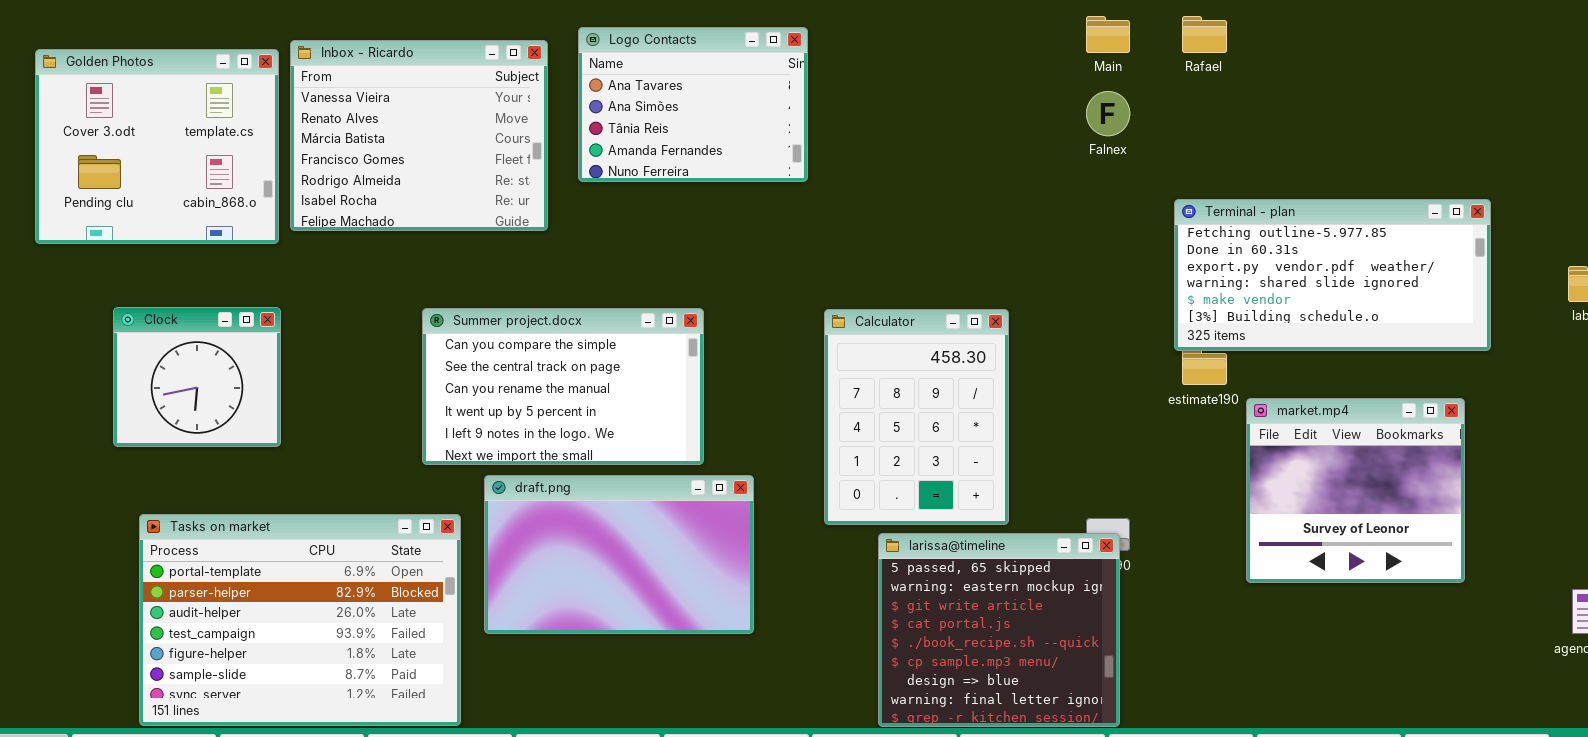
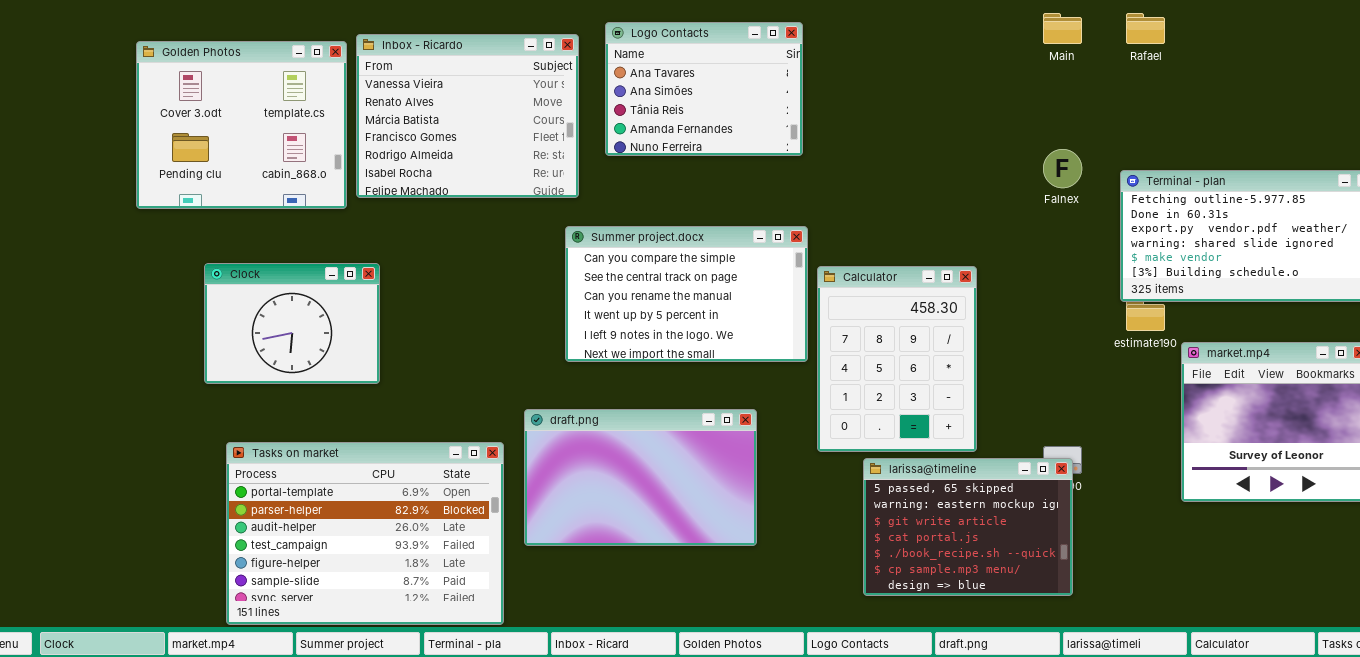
Falnex: [1086,91,1130,136] -> [1043,149,1082,188], moved
Clock: [113,307,281,447] -> [204,263,380,384], resized
Summer project.docx: [422,308,704,465] -> [565,226,808,362], moved
larissa@timeline: [878,533,1120,727] -> [863,458,1073,596], resized

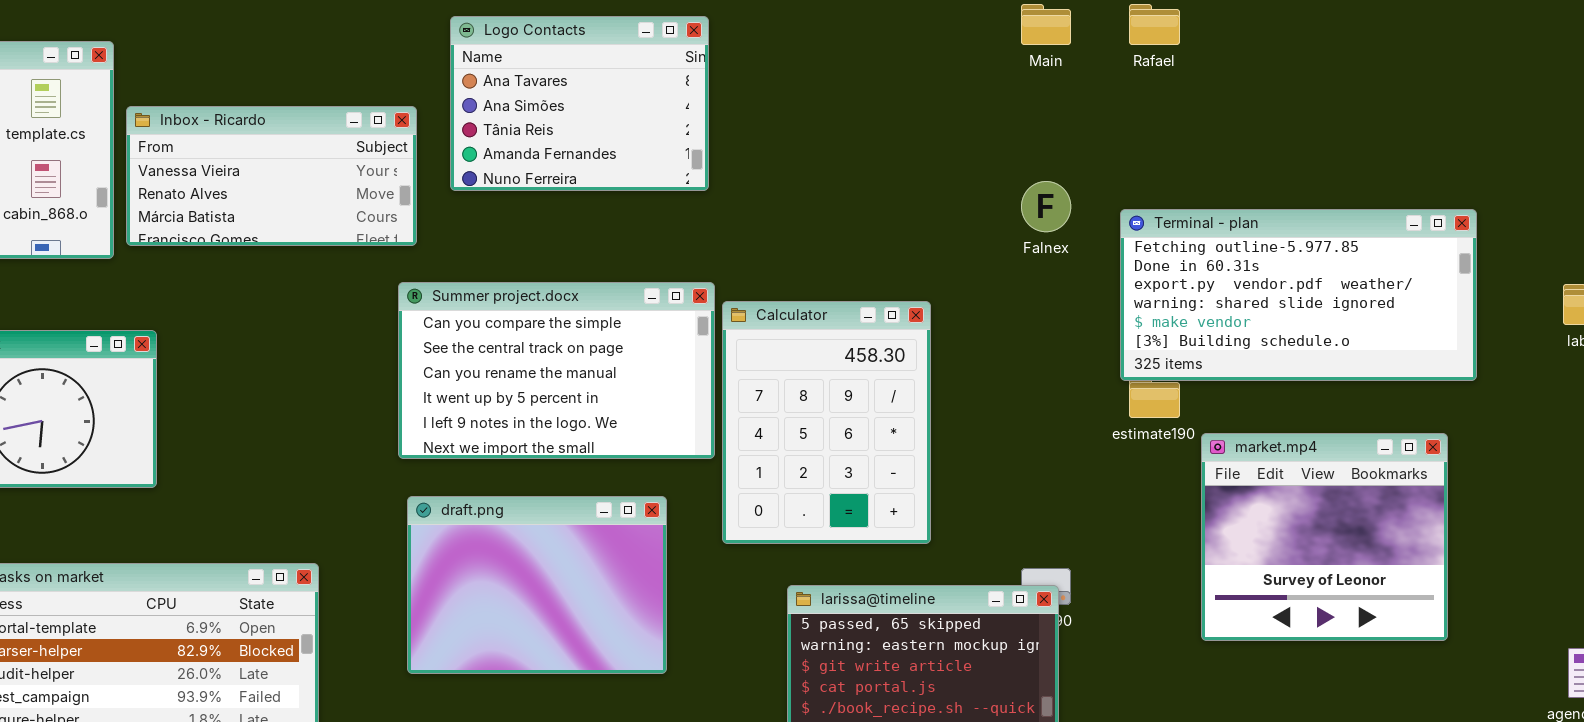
Inbox - Ricardo: [356,34,579,198] -> [126,106,417,246], resized
Calculator: [817,266,977,452] -> [722,301,931,544], moved
draft.png: [524,409,757,546] -> [407,496,667,674], moved, resized

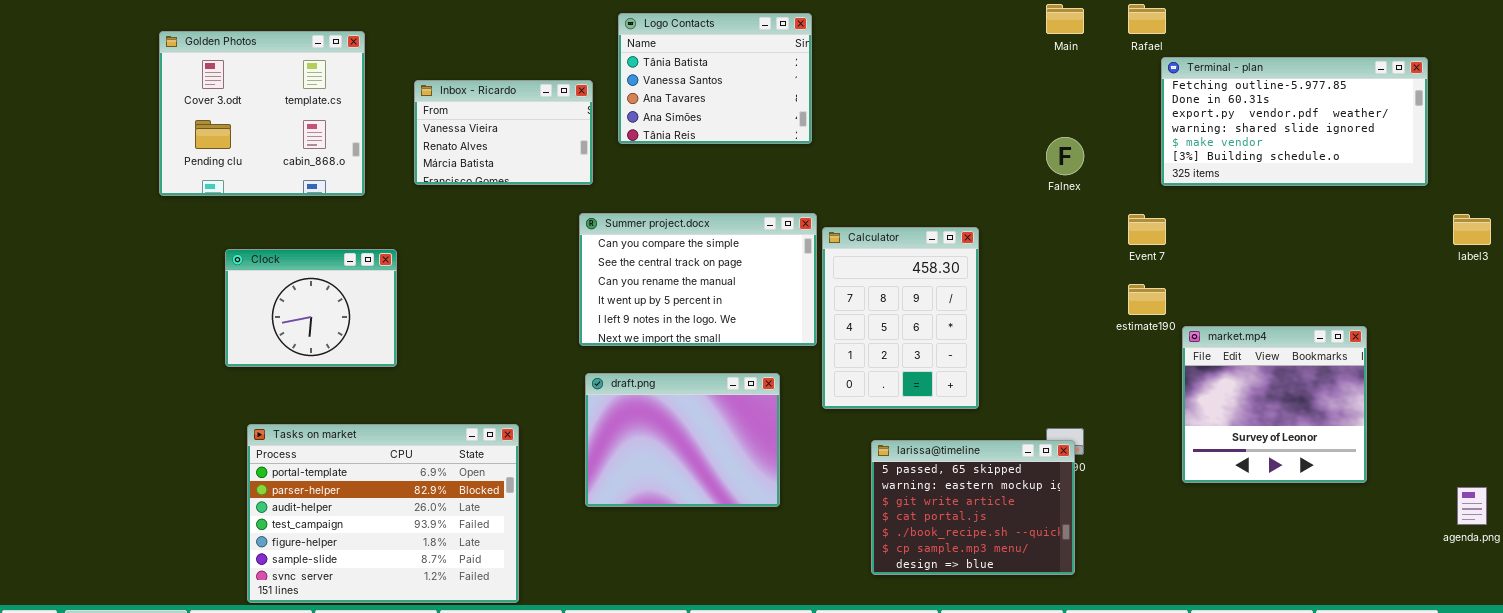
Logo Contacts: [450,16,709,191] -> [618,13,812,144], scrolled up 2 rows
Inbox - Ricardo: [126,106,417,246] -> [414,80,593,185], resized
Terminal - plan: [1120,209,1477,381] -> [1161,57,1428,186], moved

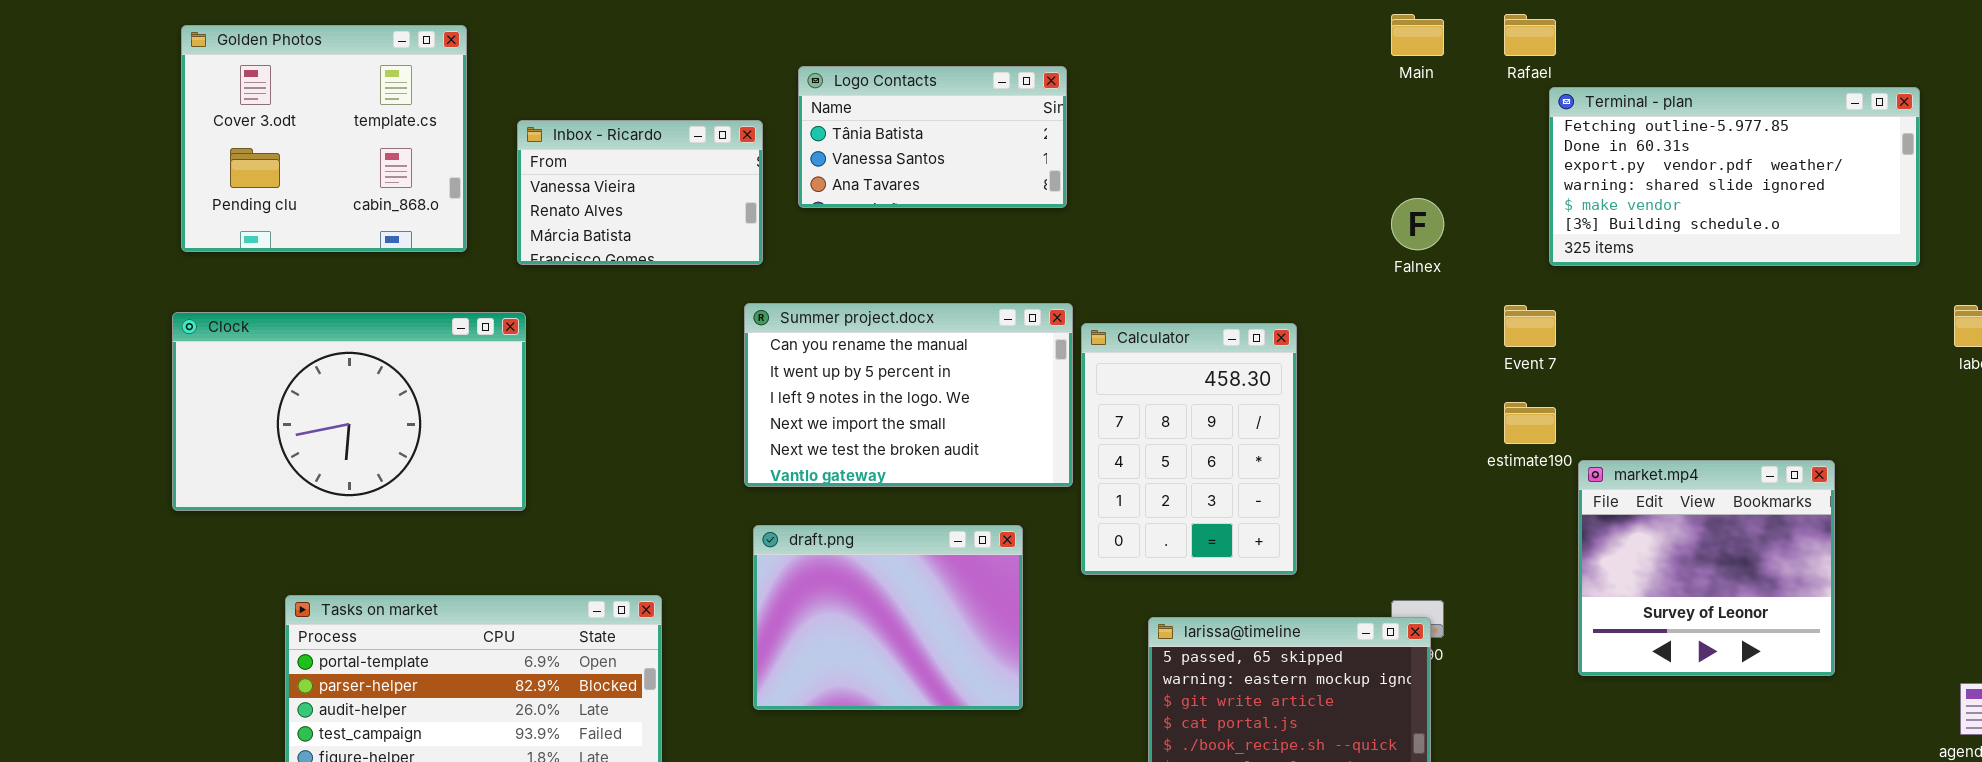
Logo Contacts: [618,13,812,144] -> [798,66,1067,208], resized
Golden Photos: [159,31,365,196] -> [181,25,467,252], moved
Summer project.docx: [579,213,817,346] -> [744,303,1073,487], scrolled down 2 rows
Clock: [225,249,397,367] -> [172,312,526,511], moved, resized

